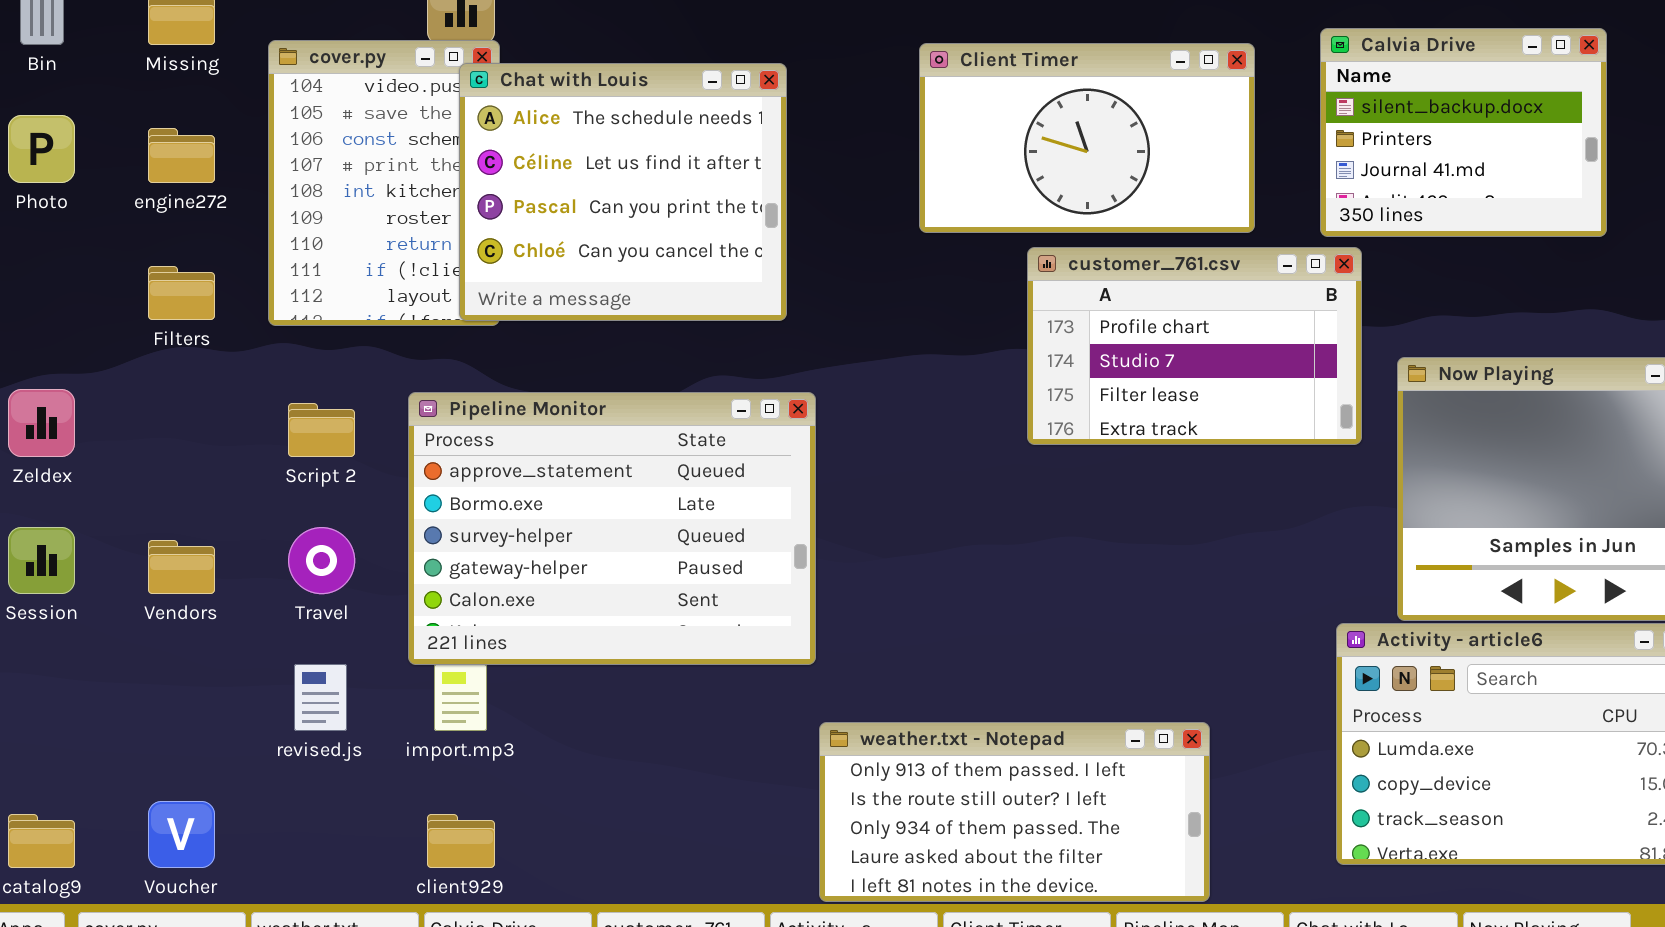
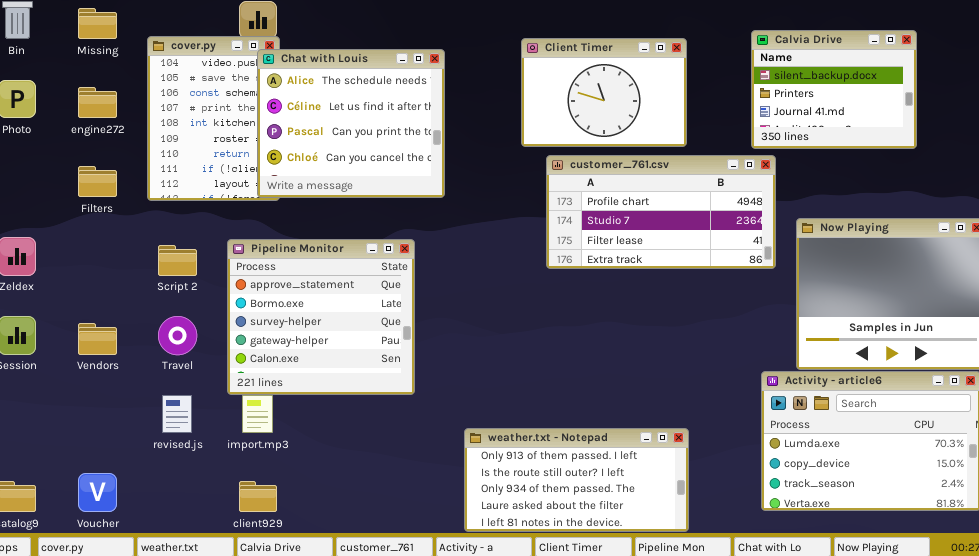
Client Timer: [919,43,1255,233] -> [521,38,687,147], resized
customer_761.csv: [1027,247,1362,445] -> [546,155,776,269], resized
Pipeline Monitor: [408,392,816,665] -> [227,239,415,395], resized

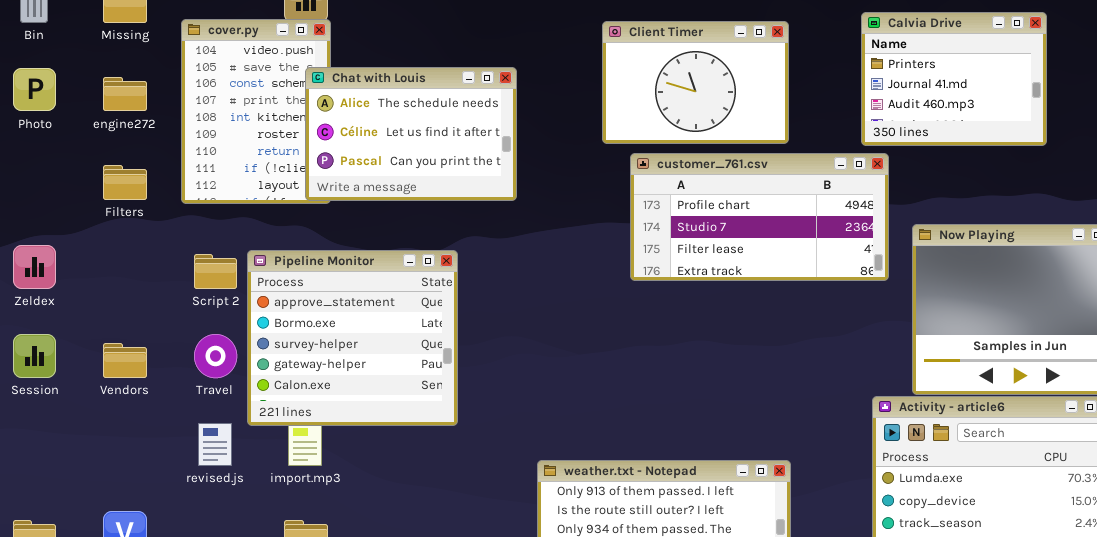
Calvia Drive: [751,30,917,149] -> [861,12,1047,146], scrolled down 1 row
Chat with Louis: [257,49,445,198] -> [305,67,517,201], resized
Pipeline Monitor: [227,239,415,395] -> [247,250,458,426], moved

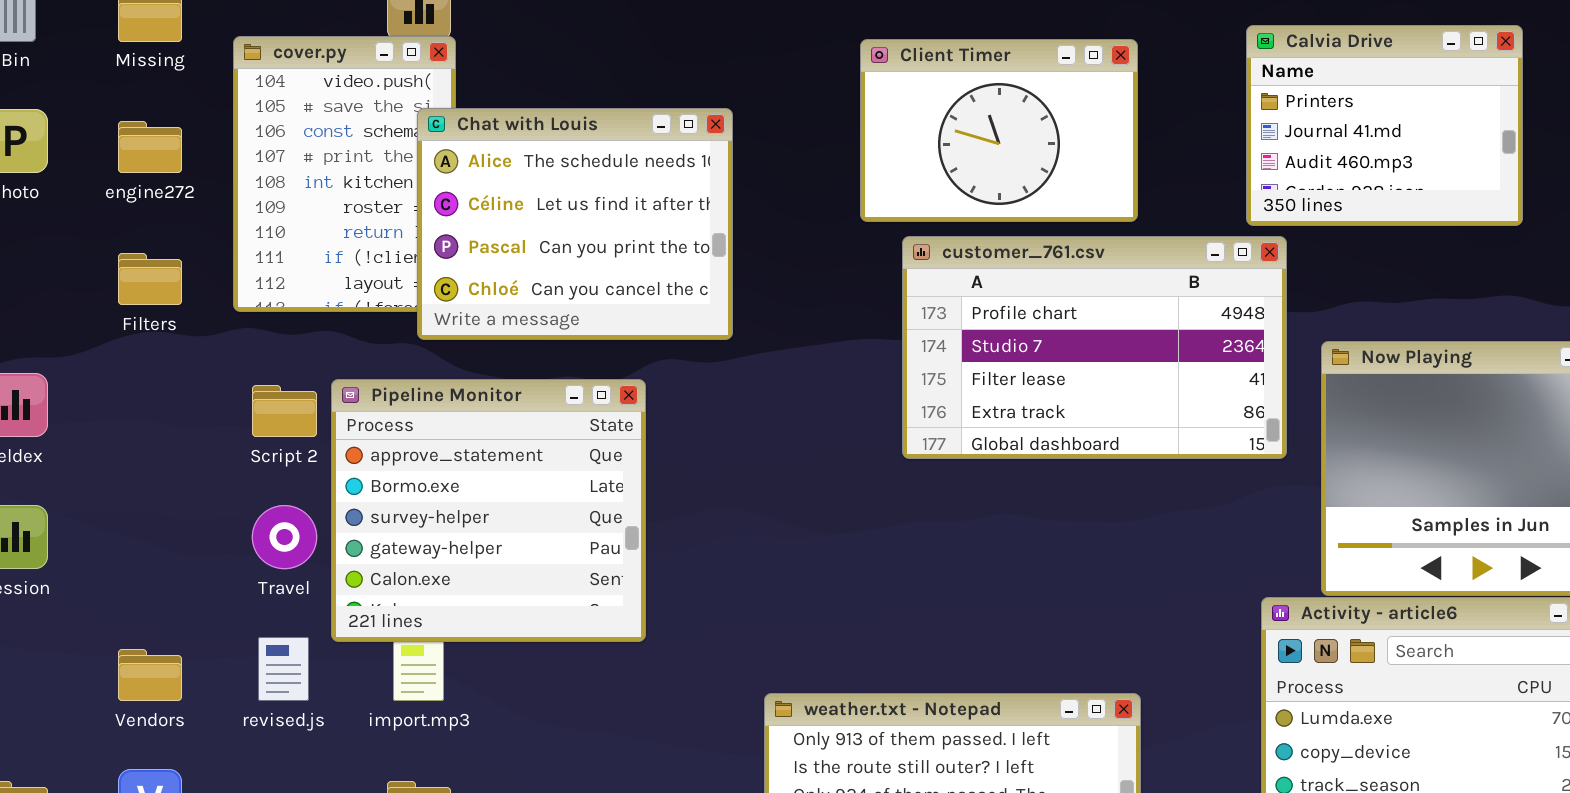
Chat with Louis: [305,67,517,201] -> [417,108,733,340], resized
customer_761.csv: [630,153,889,281] -> [902,236,1287,459], resized
Vendors: [103,343,147,378] -> [118,649,182,701], moved

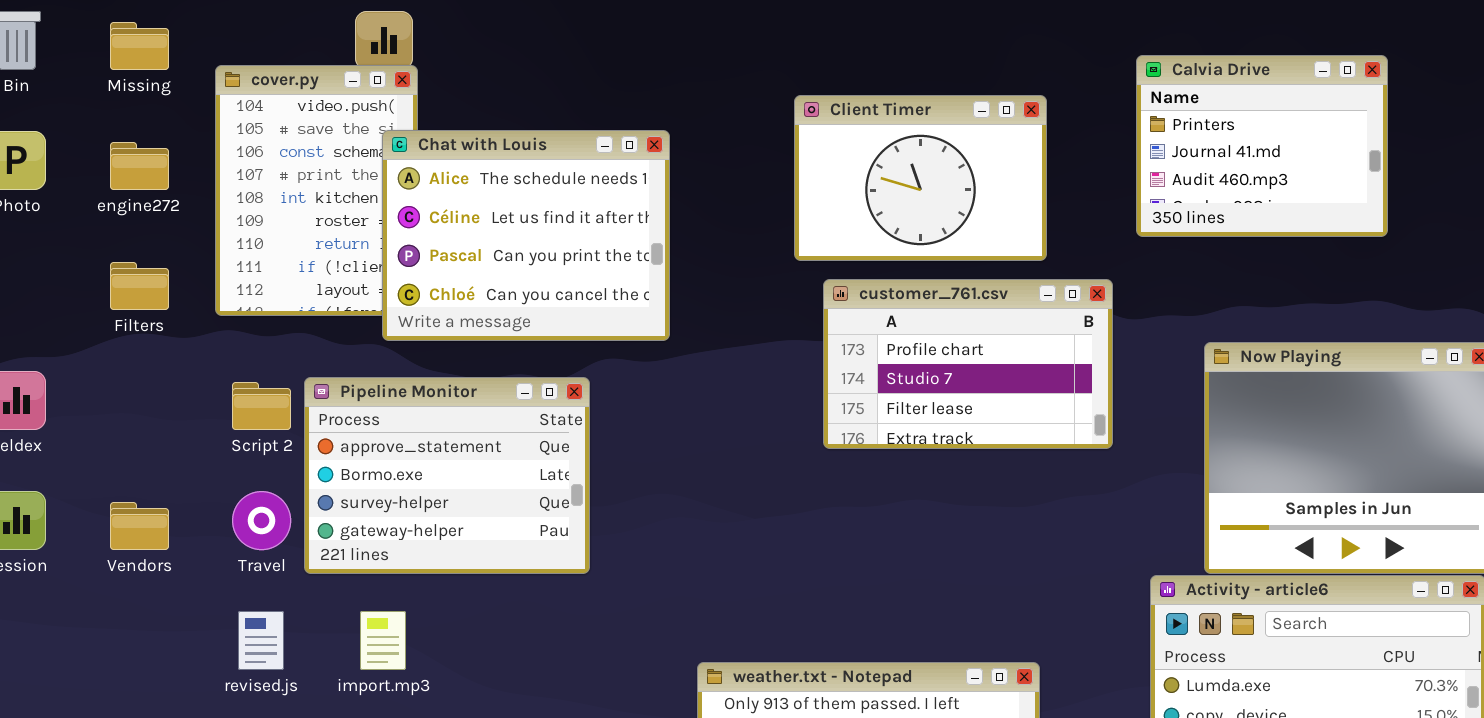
Client Timer: [860,39,1138,222] -> [794,95,1047,261], moved
customer_761.csv: [902,236,1287,459] -> [823,279,1113,449], resized
Pipeline Monitor: [331,379,646,642] -> [304,377,590,574], resized
Vendors: [118,649,182,701] -> [110,502,169,550], moved

